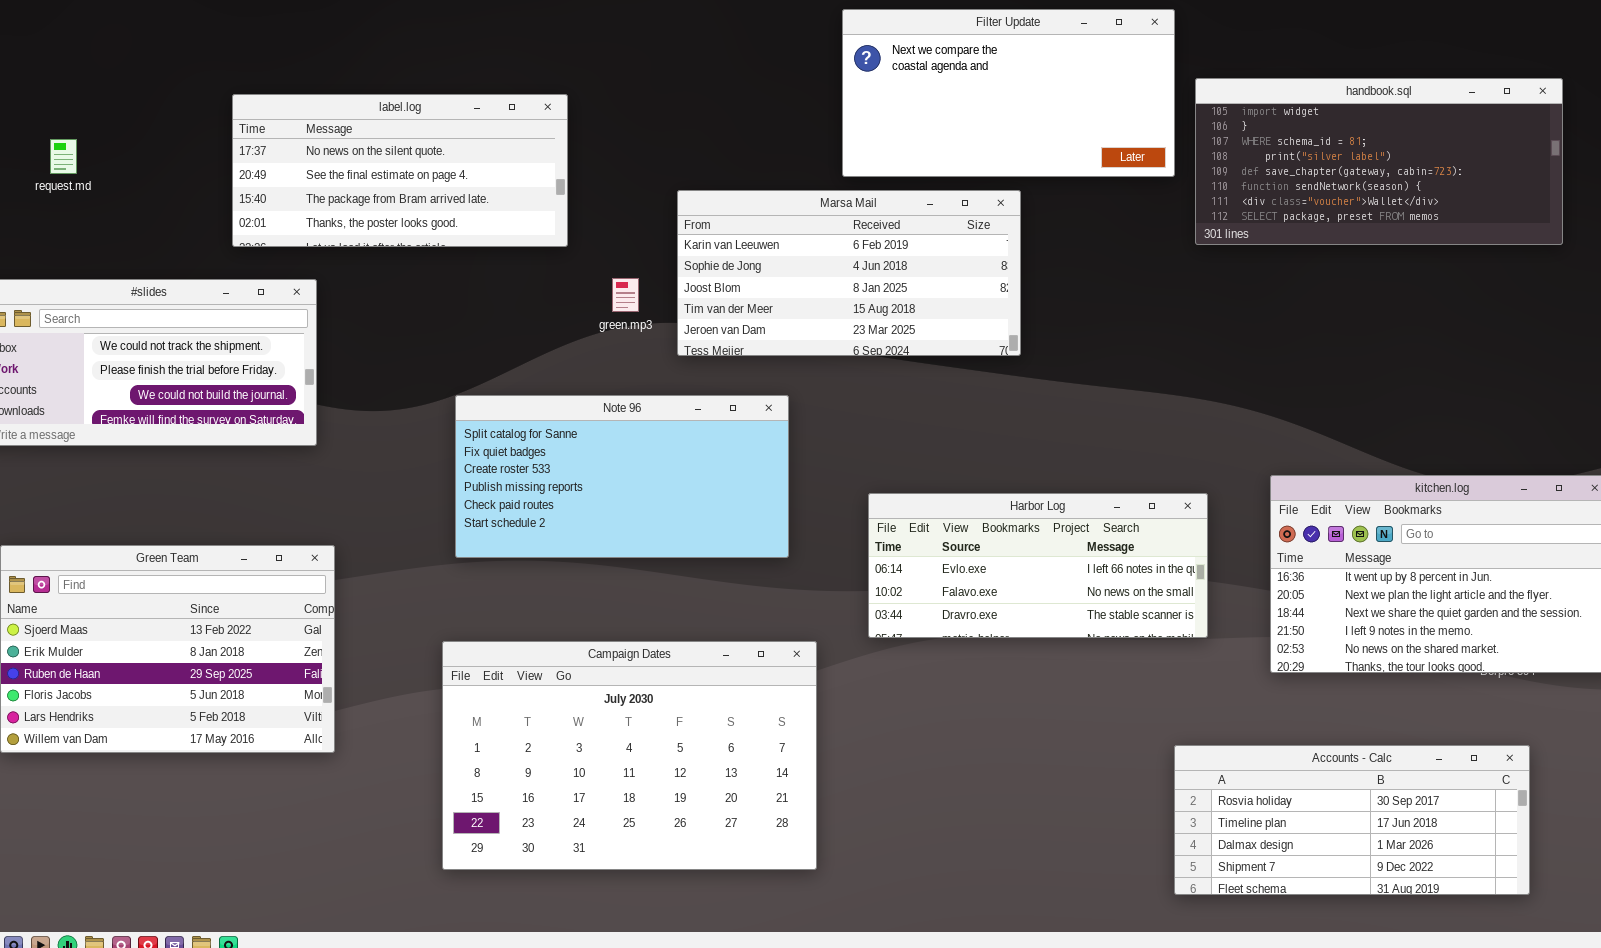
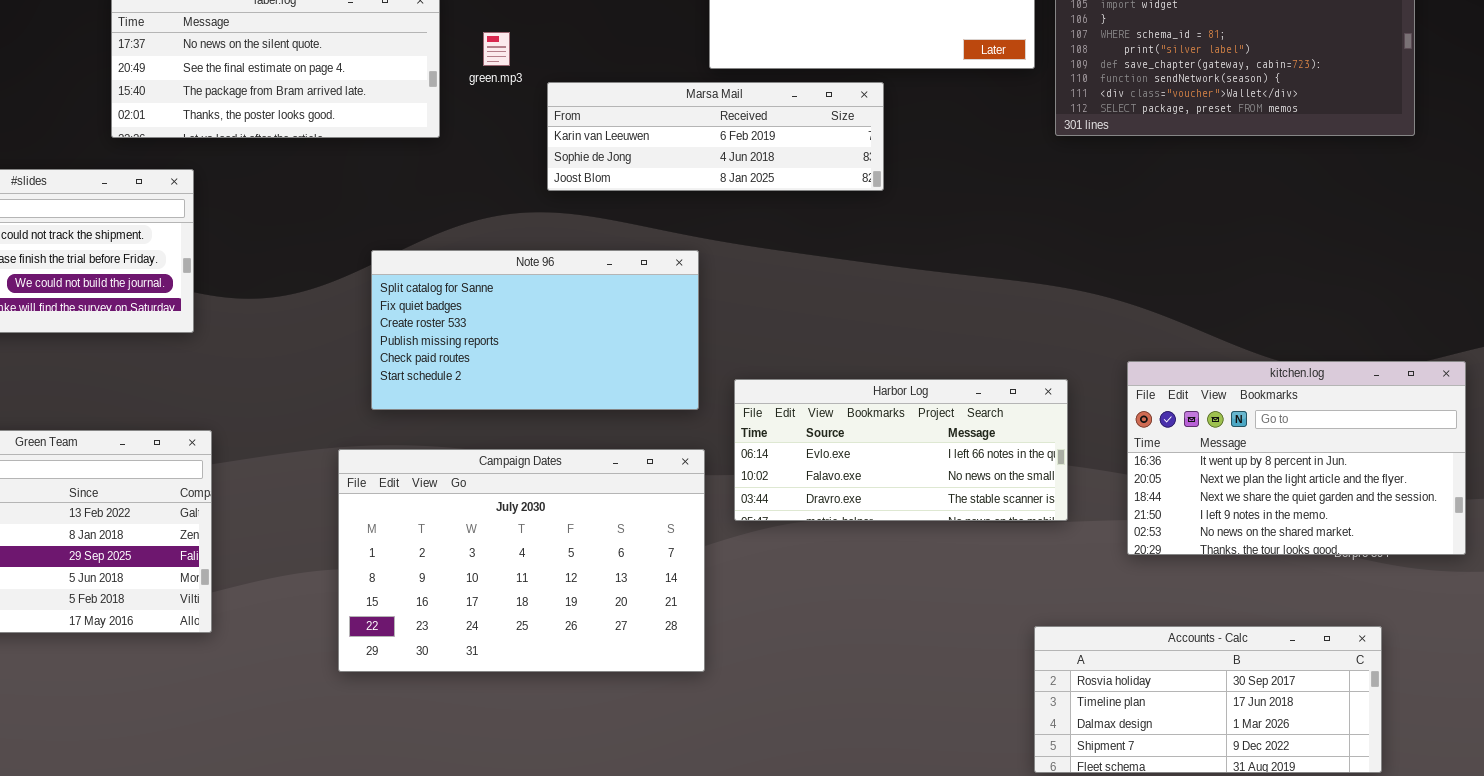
Marsa Mail: [677,190,1021,356] -> [547,82,884,191], resized
green.mp3: [612,278,639,312] -> [483,32,510,66], moved
Note 96: [455,395,789,558] -> [371,250,699,410], moved
Campaign Dates: [442,641,817,870] -> [338,449,705,672], moved

